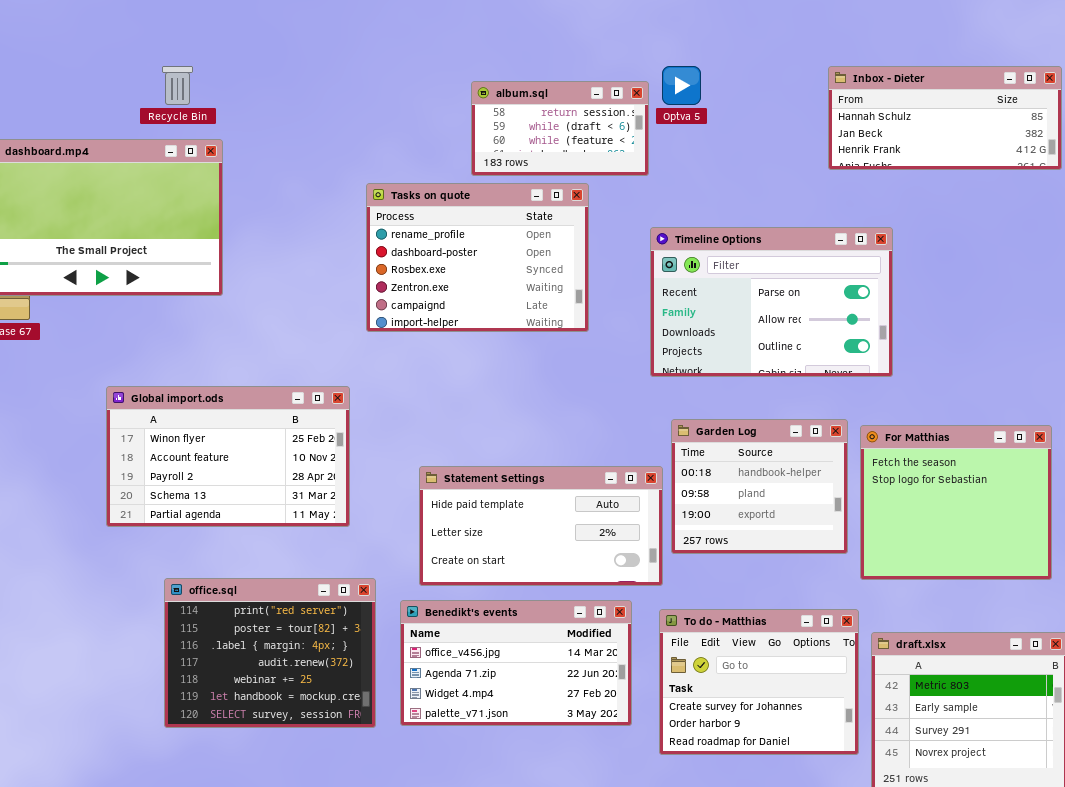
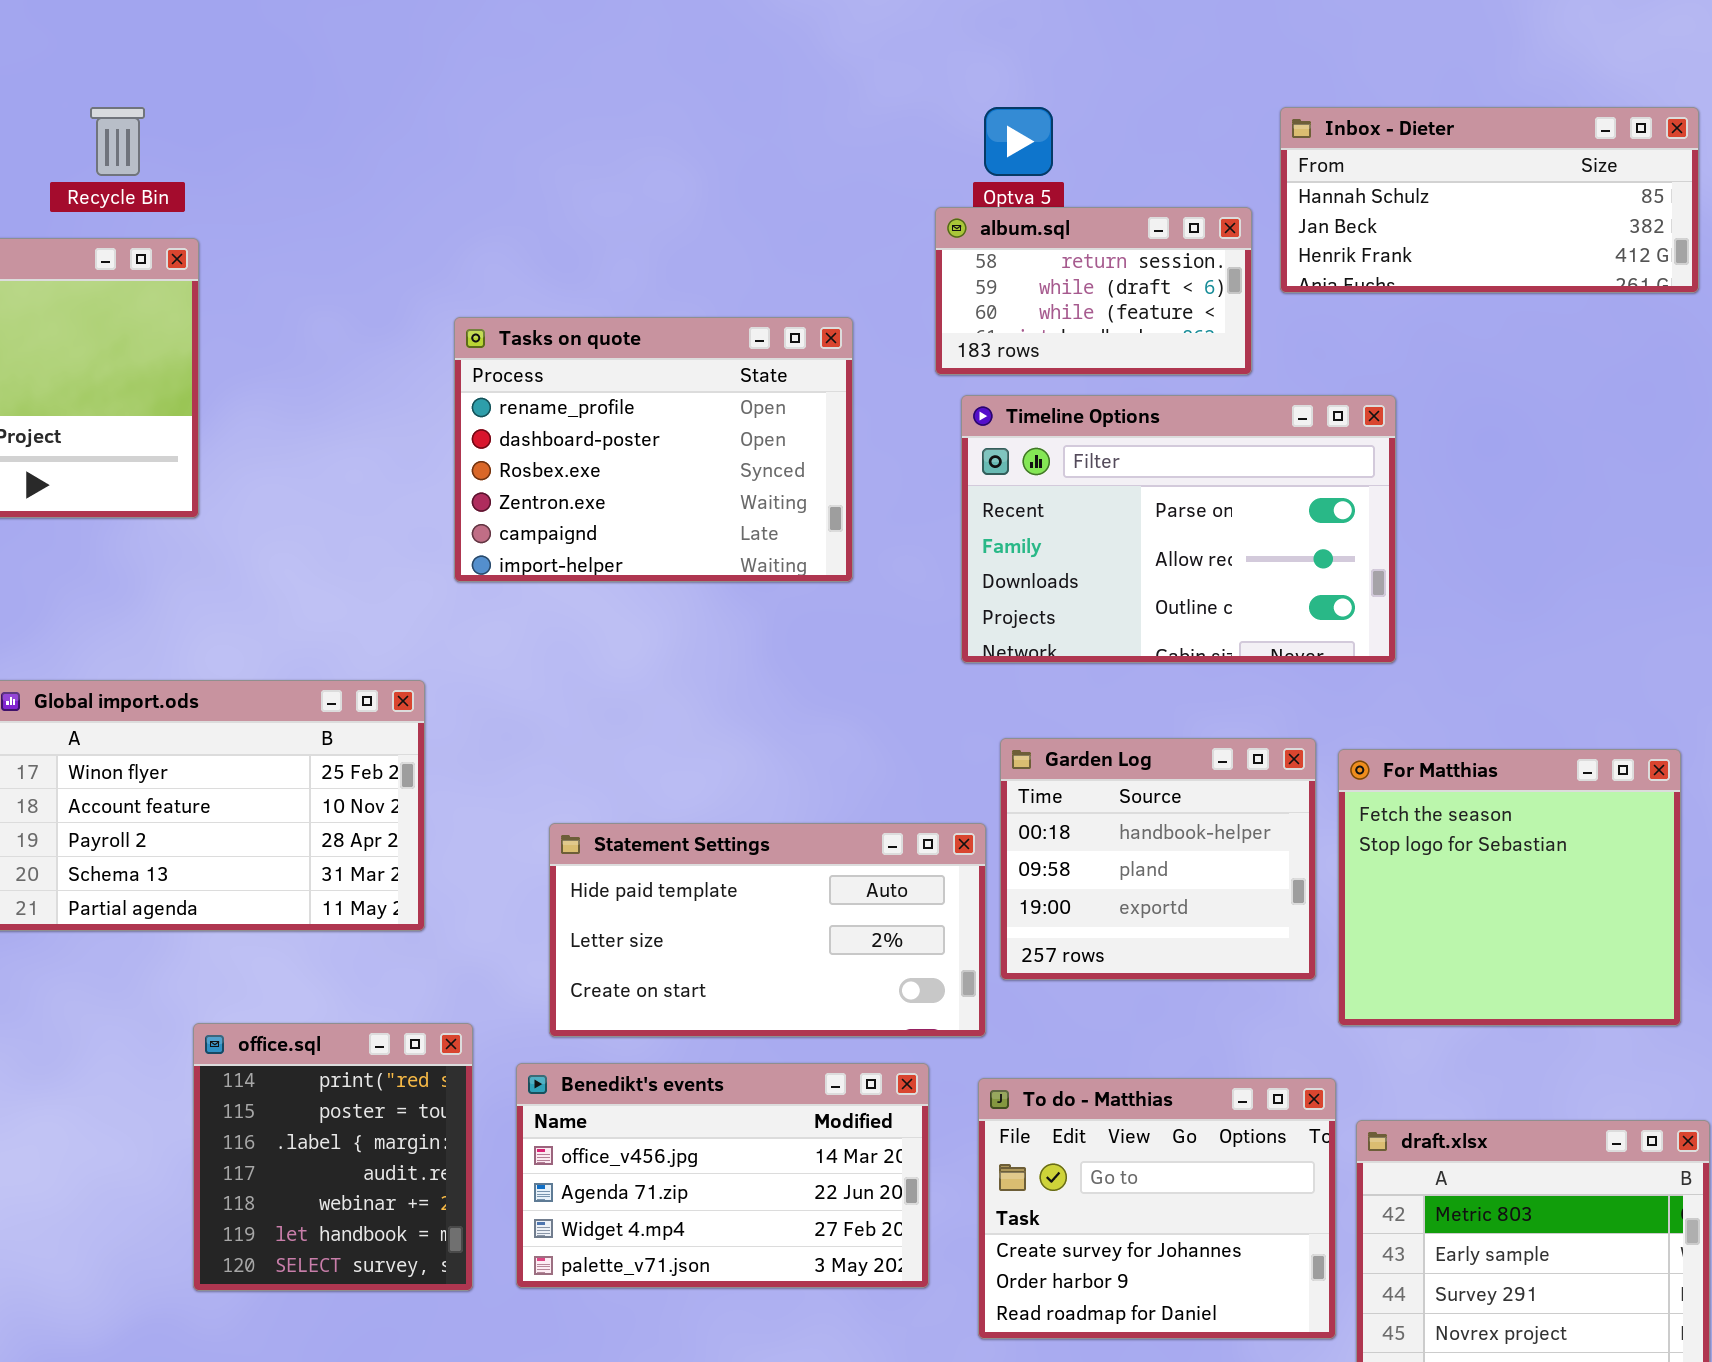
album.sql: [471,81,649,176] -> [935,207,1252,375], moved
office.sql: [164,578,376,728] -> [193,1023,473,1291], resized

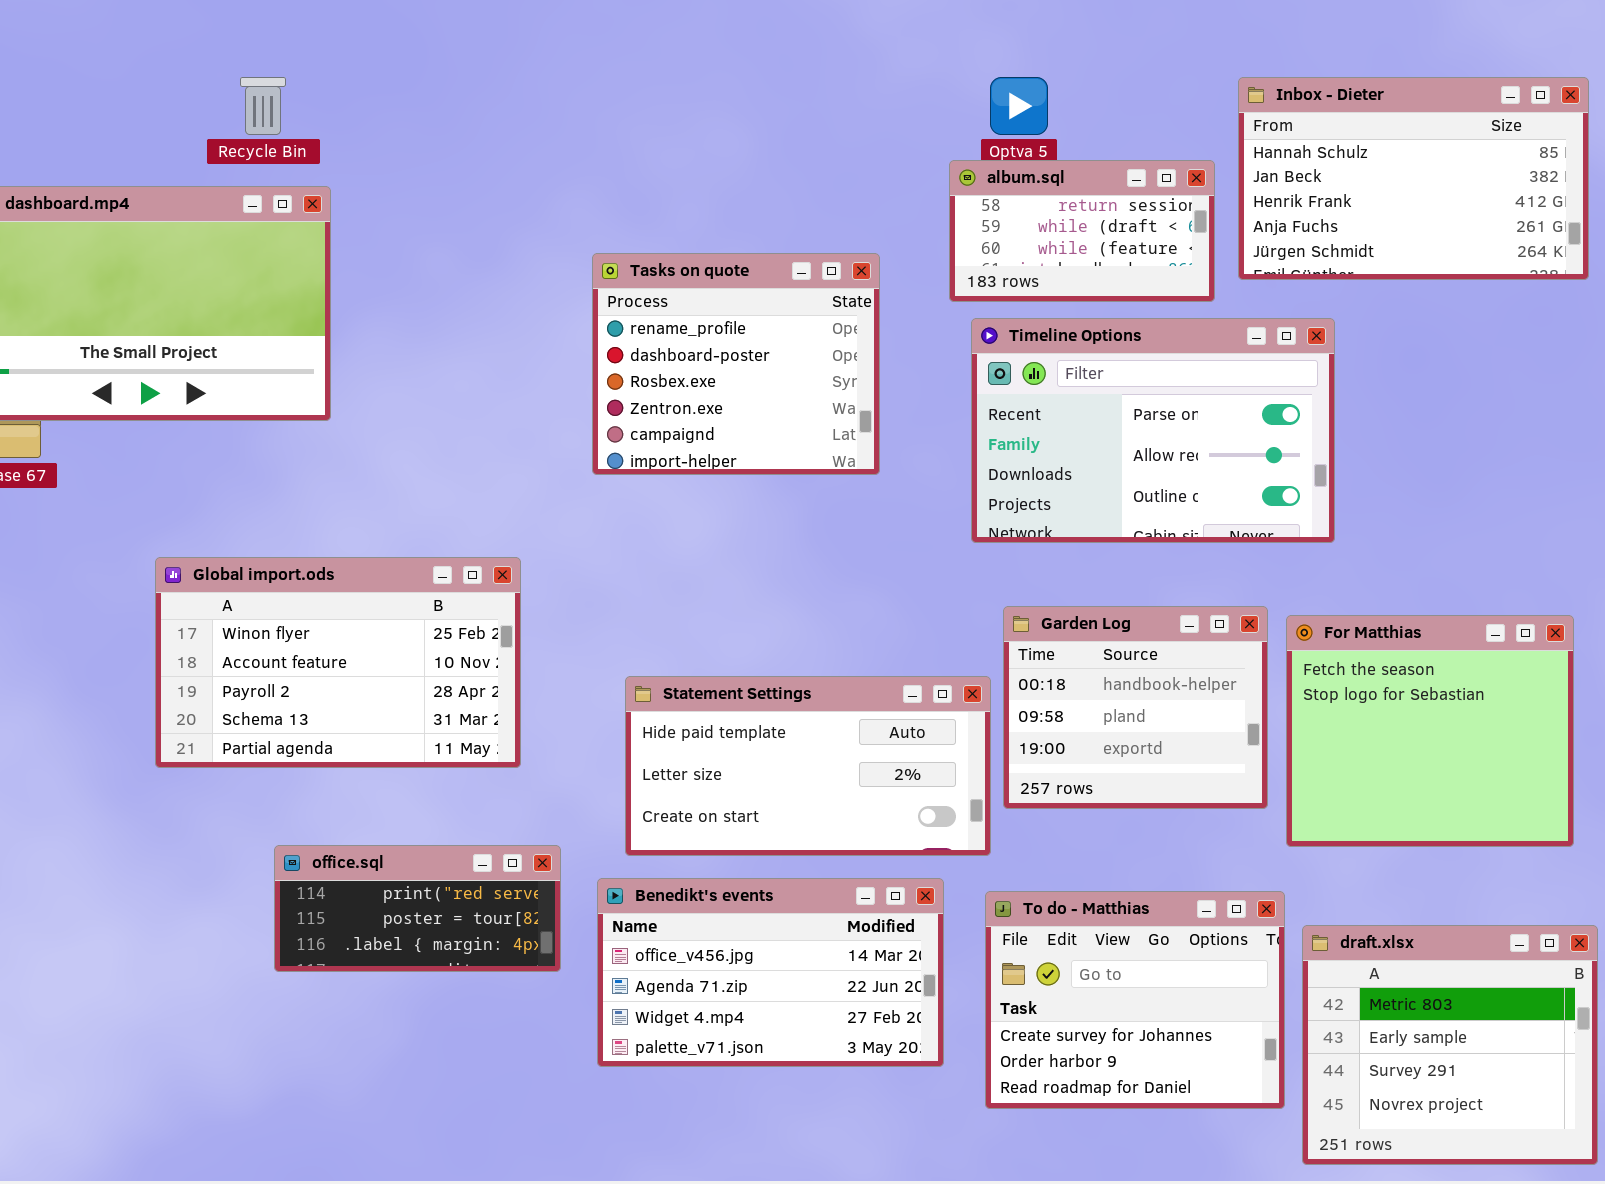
Inbox - Dieter: [1280,107,1699,293] -> [1238,77,1589,280], resized
Tasks on quote: [454,317,853,582] -> [592,253,880,475], resized
office.sql: [193,1023,473,1291] -> [274,845,561,972], resized

